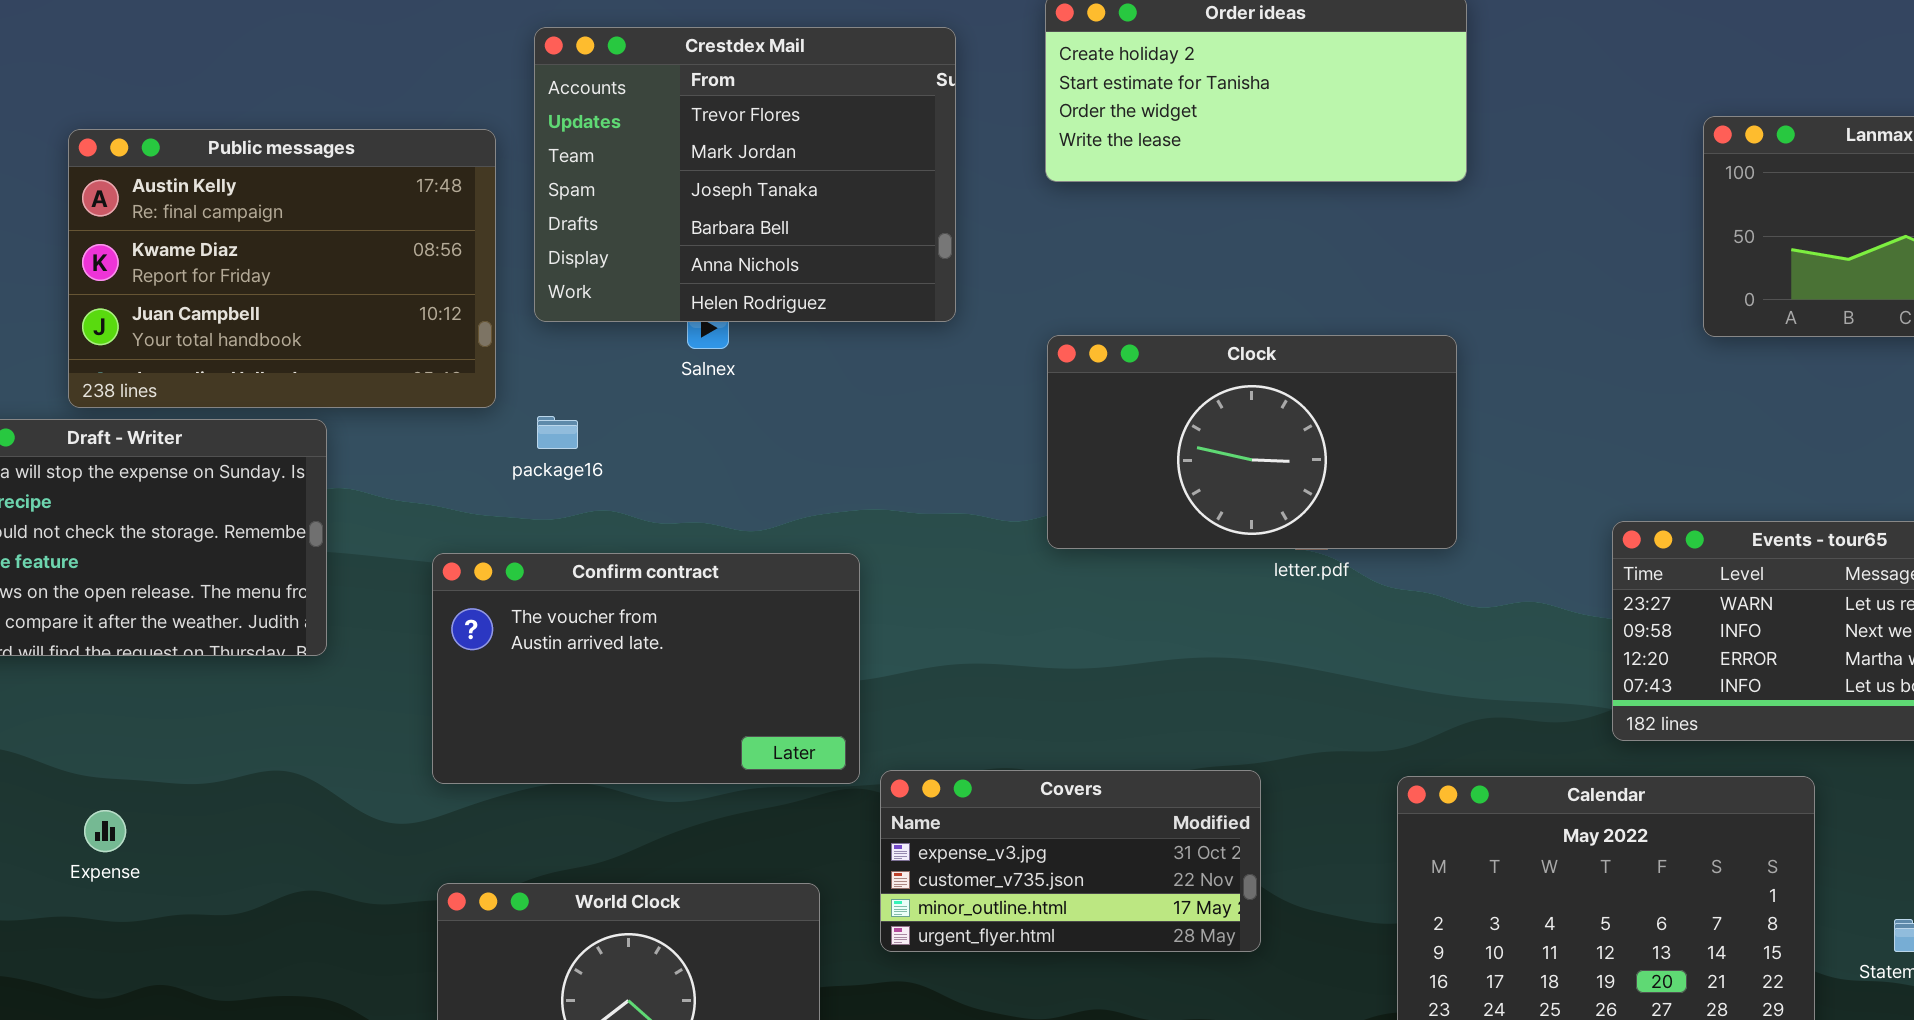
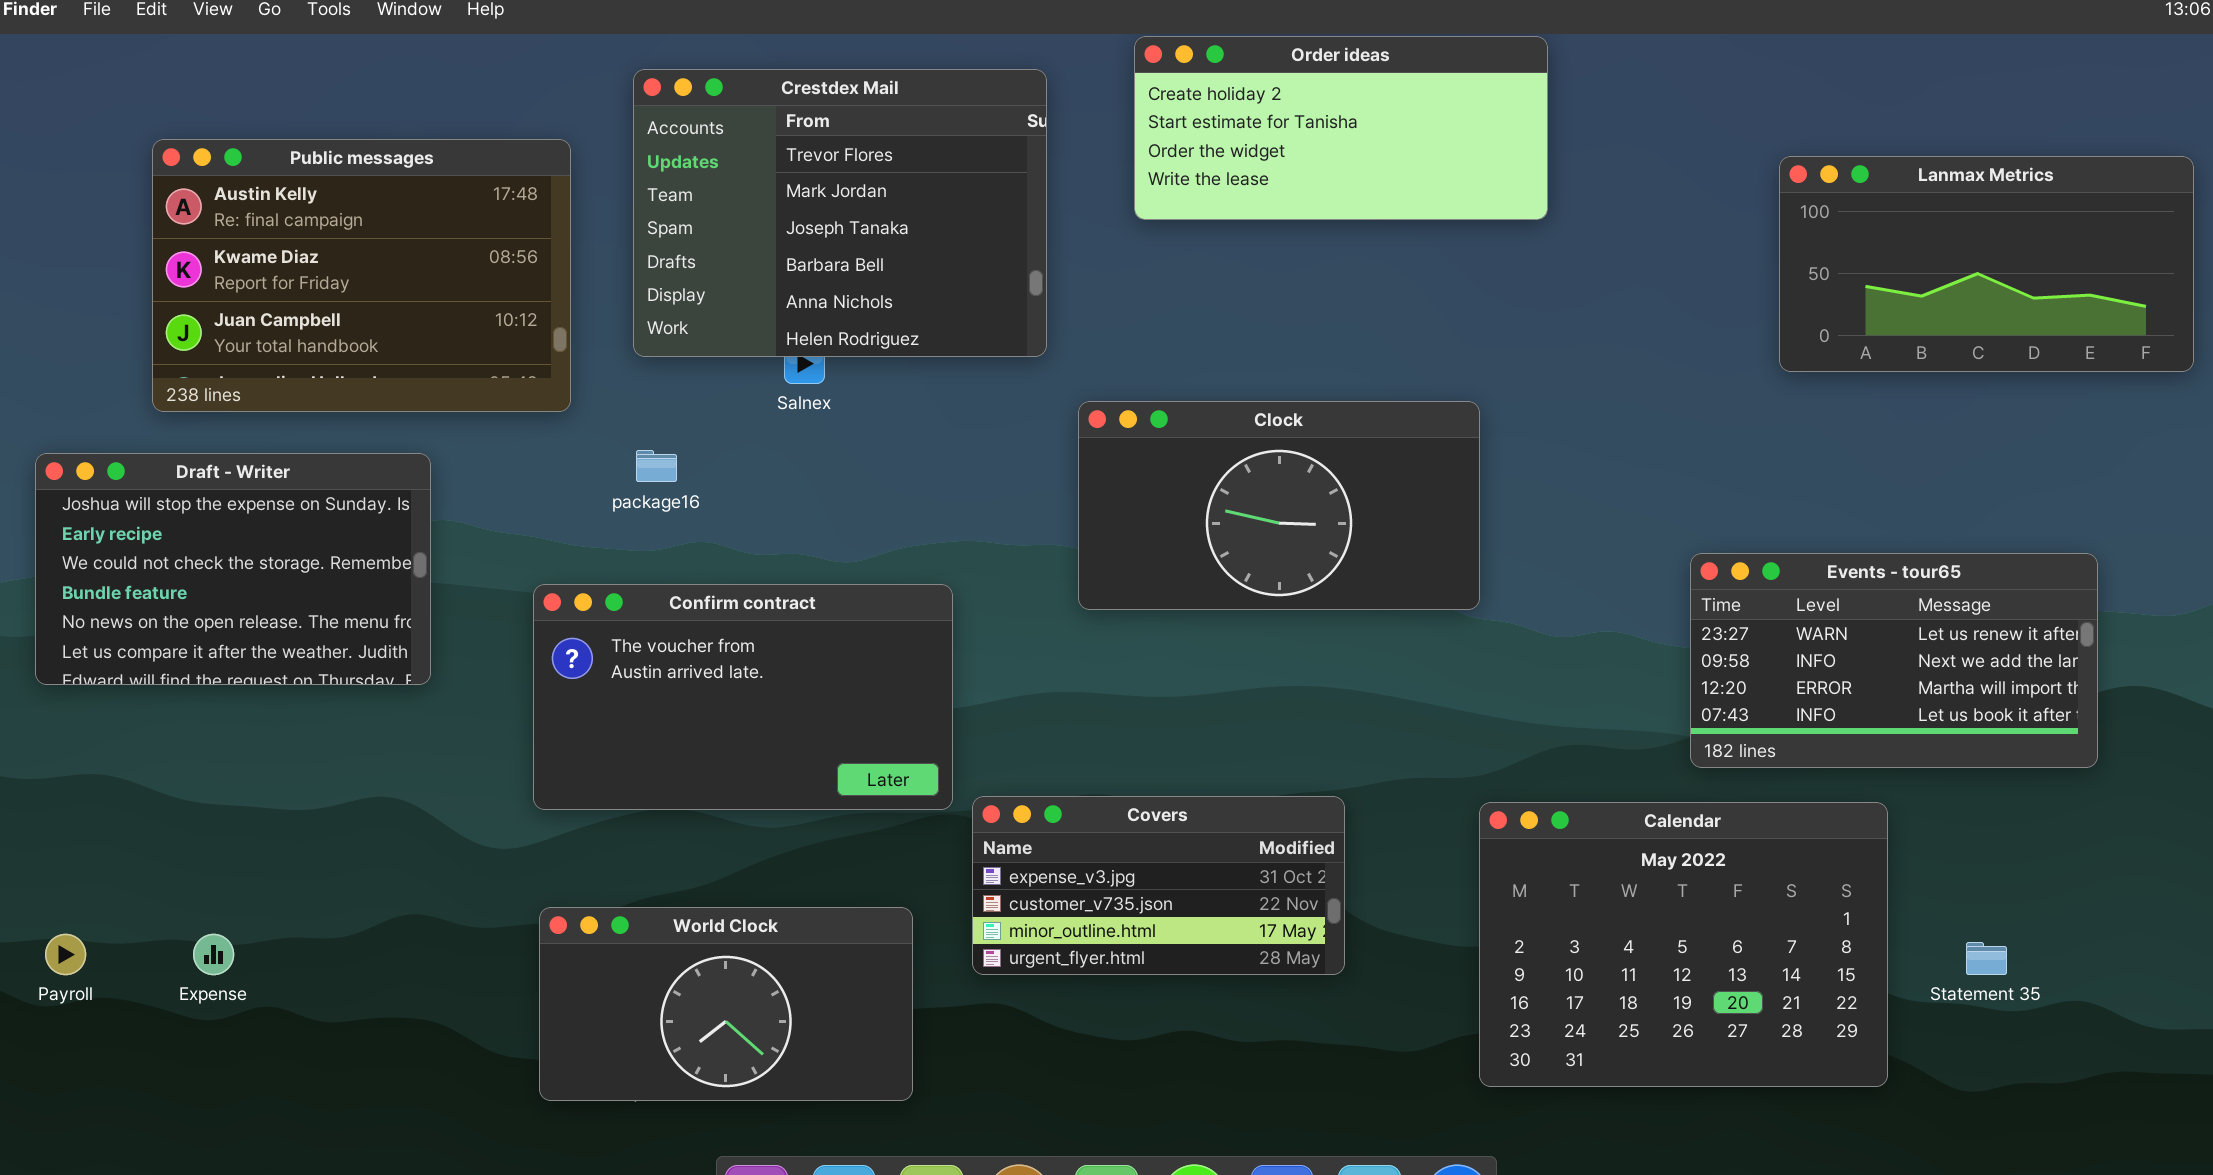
Public messages: [68,129,496,408] -> [152,139,571,412], moved
Clock: [1047,335,1457,549] -> [1078,401,1480,610], moved
Expense: [84,810,126,852] -> [193,934,234,975], moved

